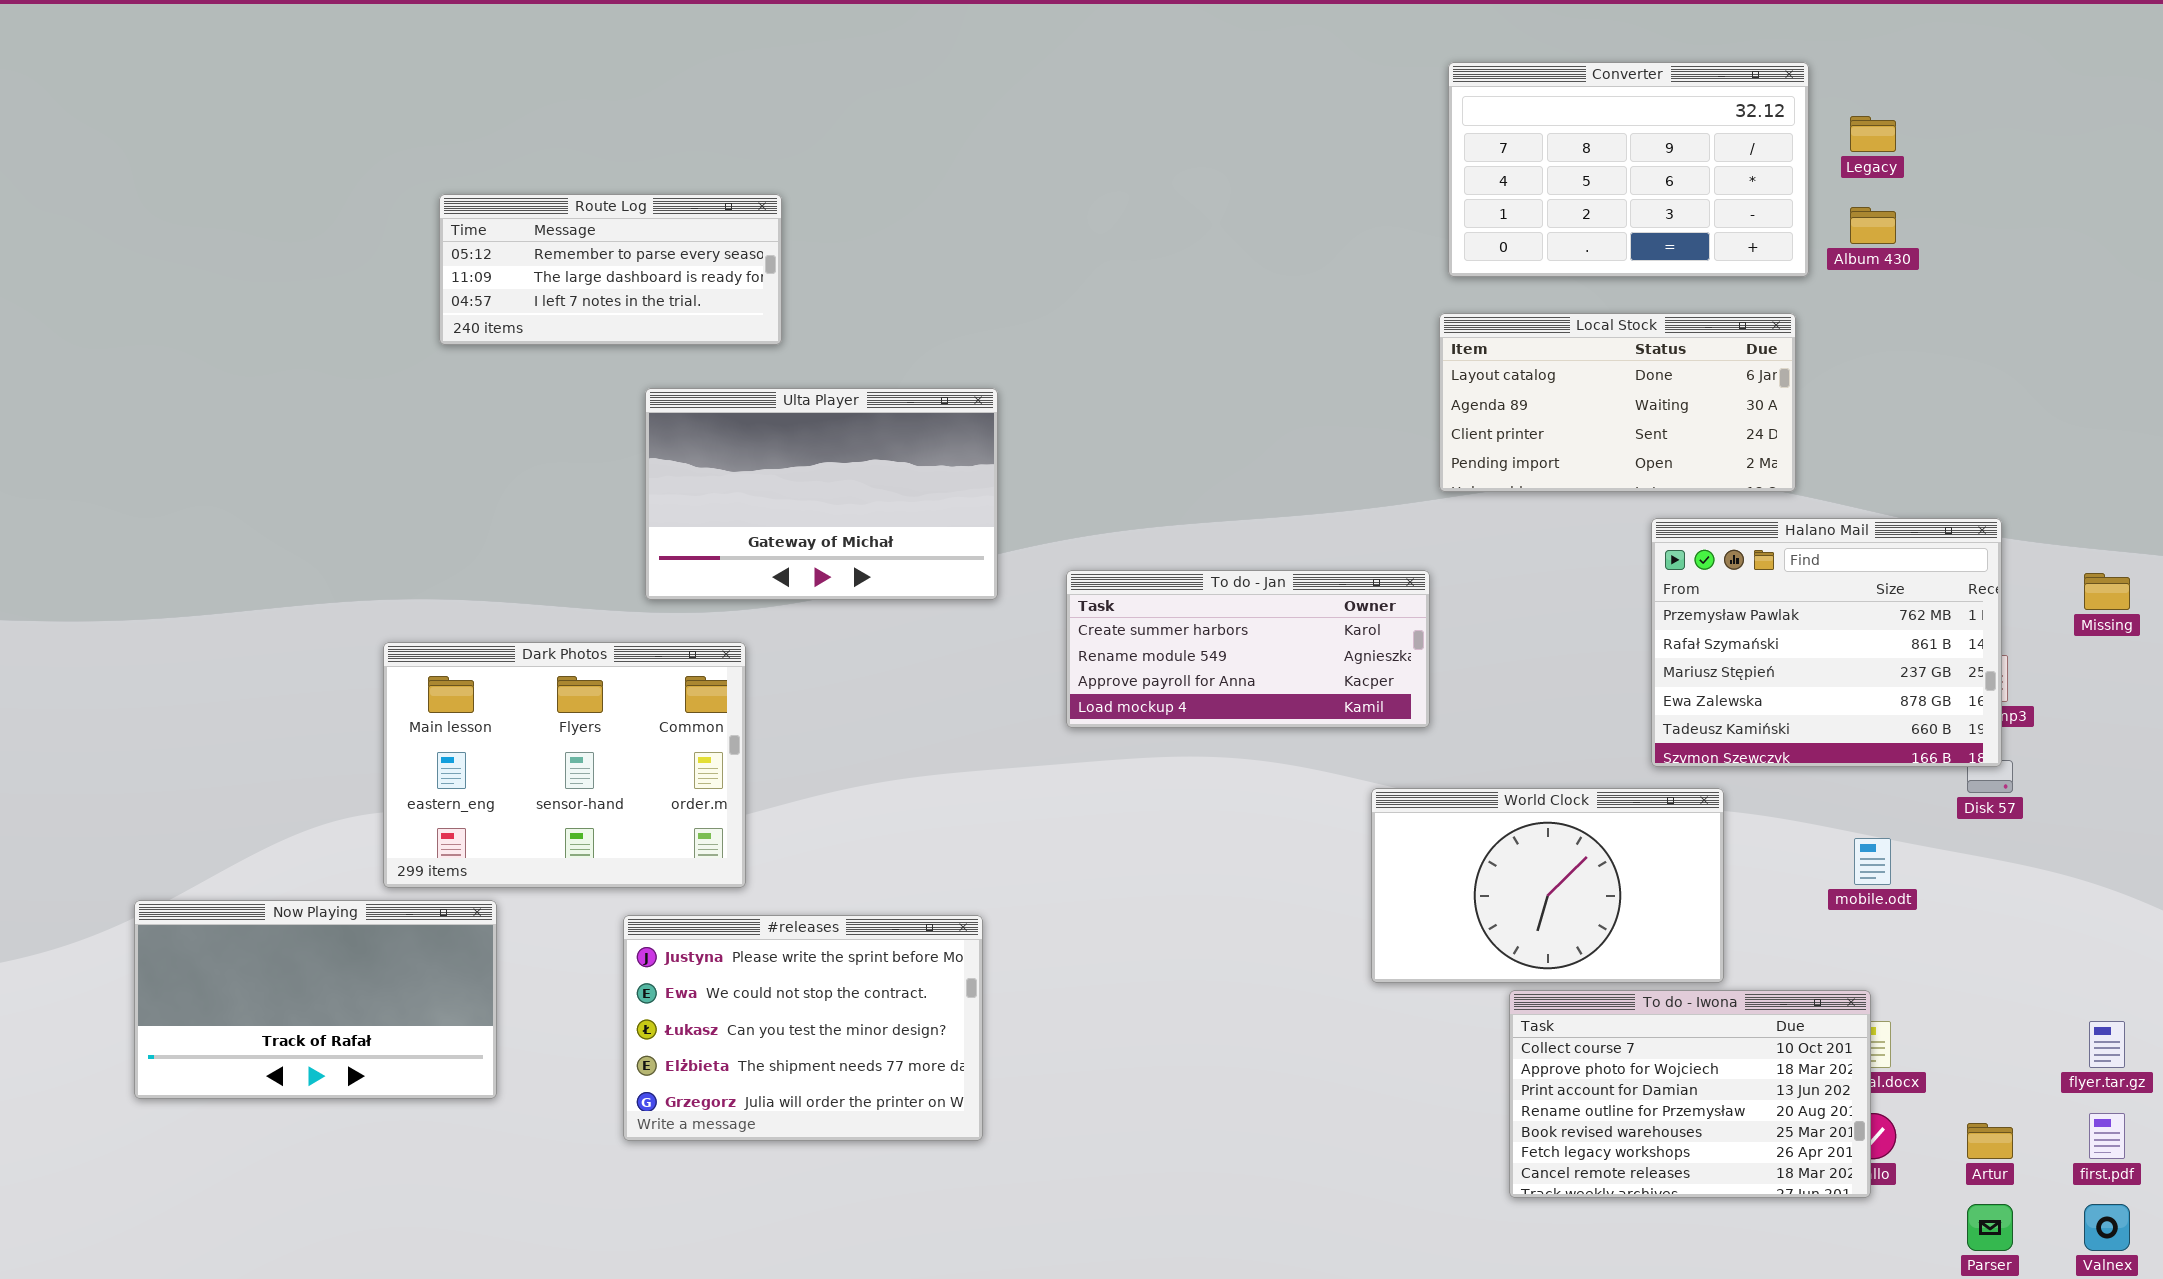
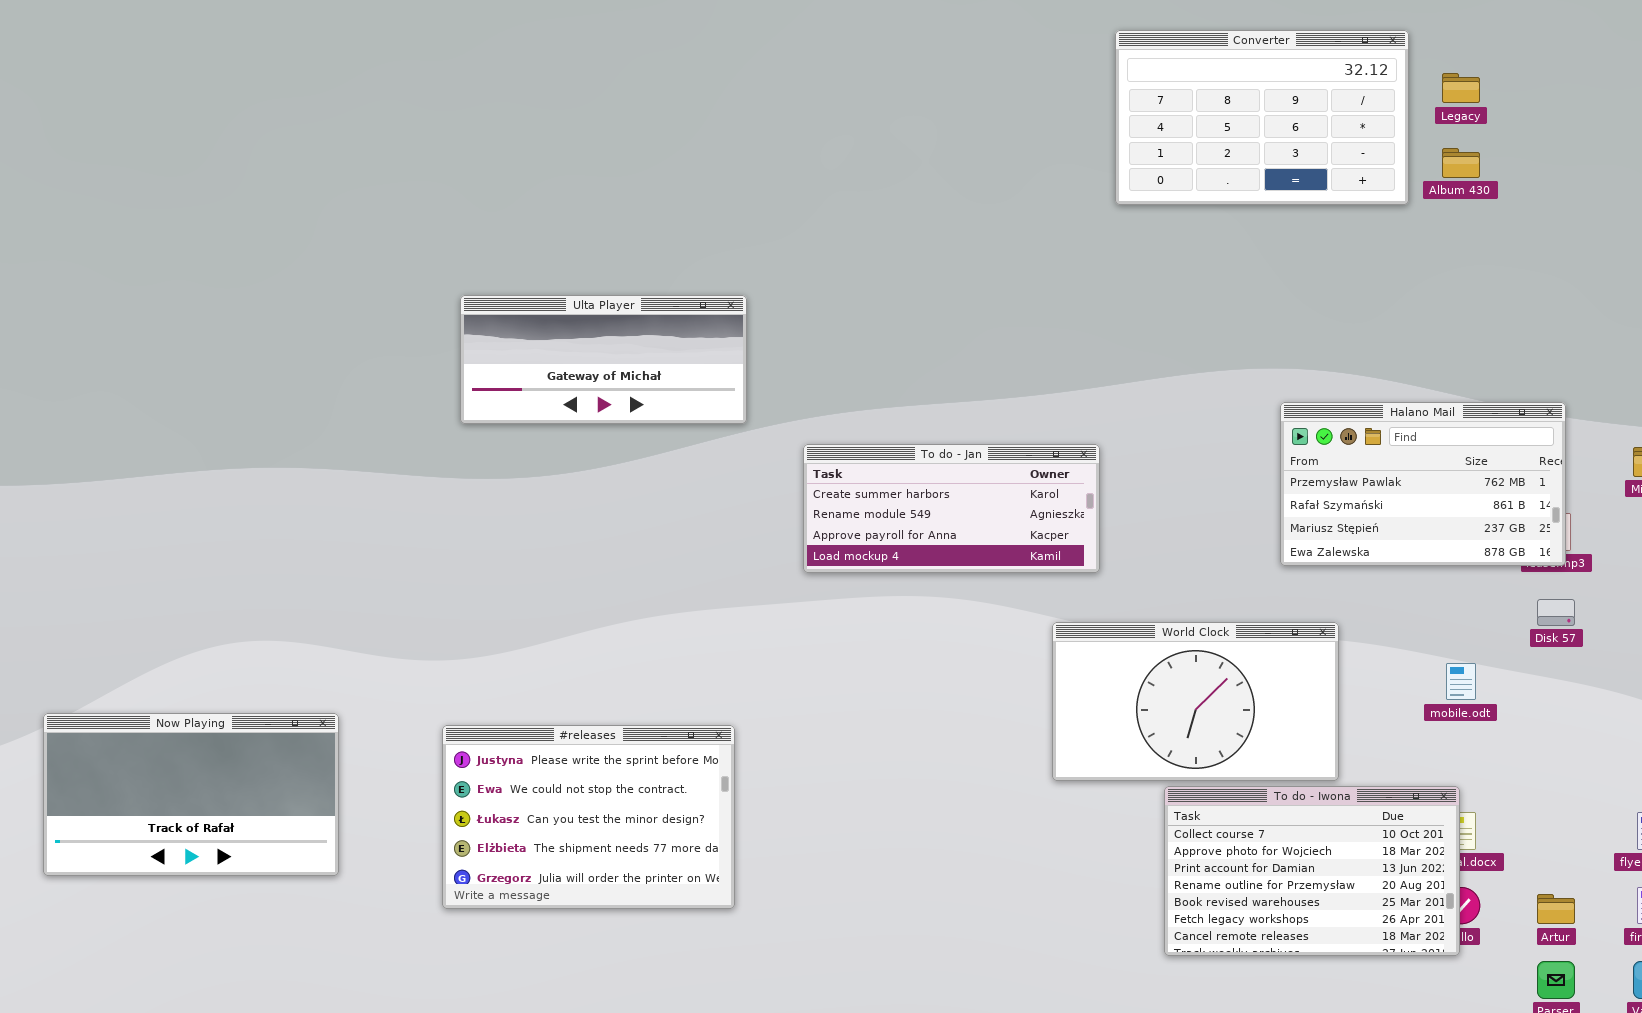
Route Log: [439,194,782,345] -> none, closed
Local Stock: [1439,313,1796,492] -> none, closed
Ulta Player: [645,388,998,600] -> [460,295,747,424], resized
Halano Mail: [1651,518,2002,767] -> [1280,402,1566,566], resized
Dark Photos: [383,642,746,888] -> none, closed

